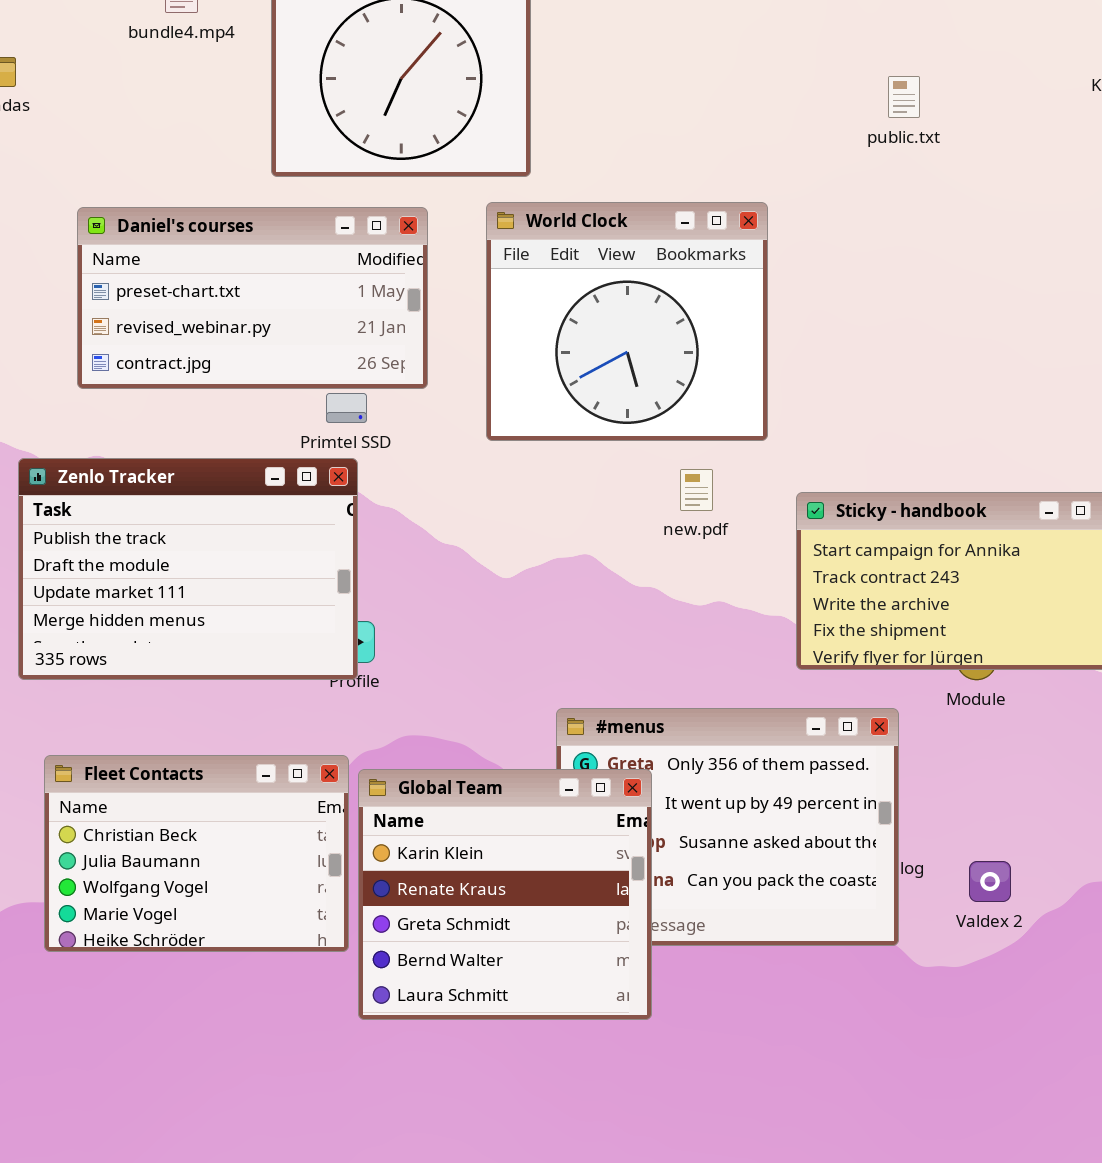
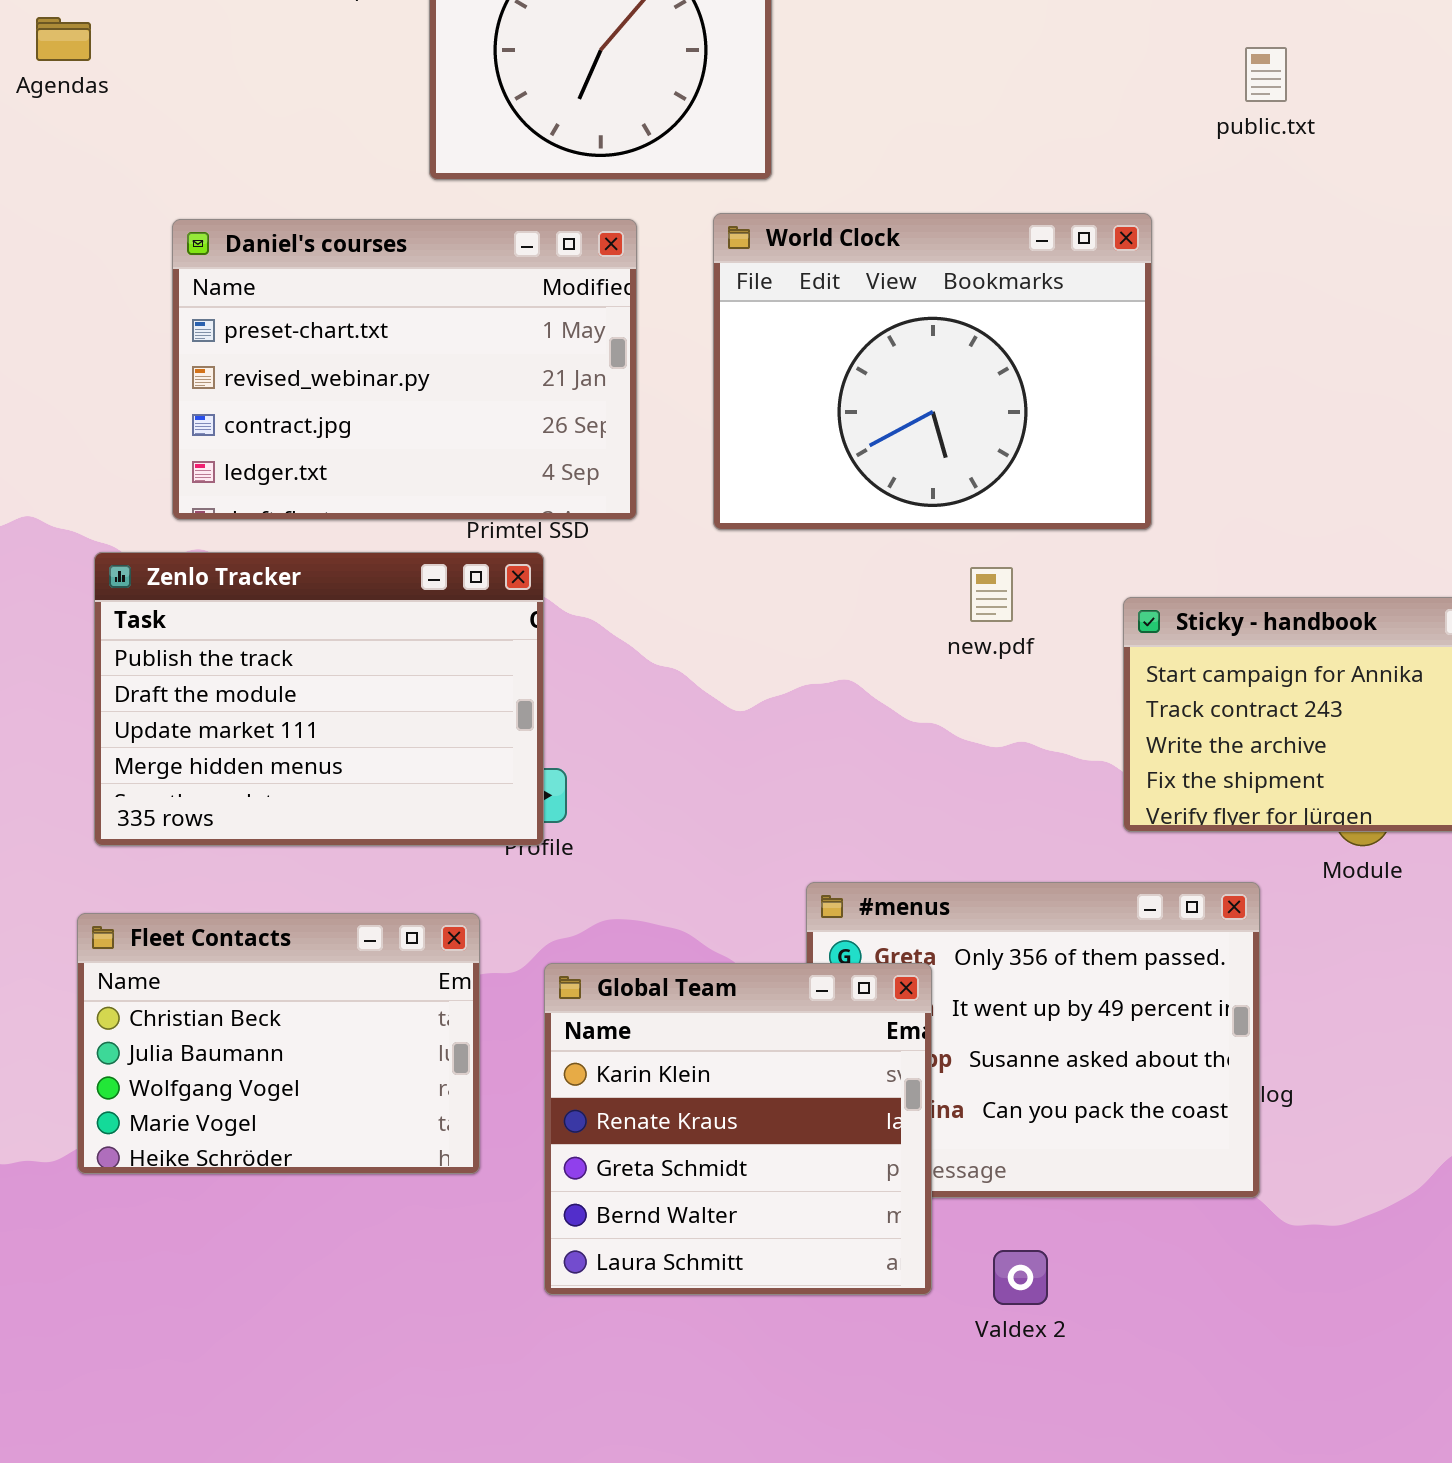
World Clock: [486,202,768,441] -> [713,213,1152,530], resized
Daniel's courses: [77,207,428,389] -> [172,219,637,520], resized
Fleet Contacts: [44,755,349,952] -> [77,913,480,1174], moved
Valdex 2: [969,861,1011,902] -> [993,1250,1048,1305], moved

